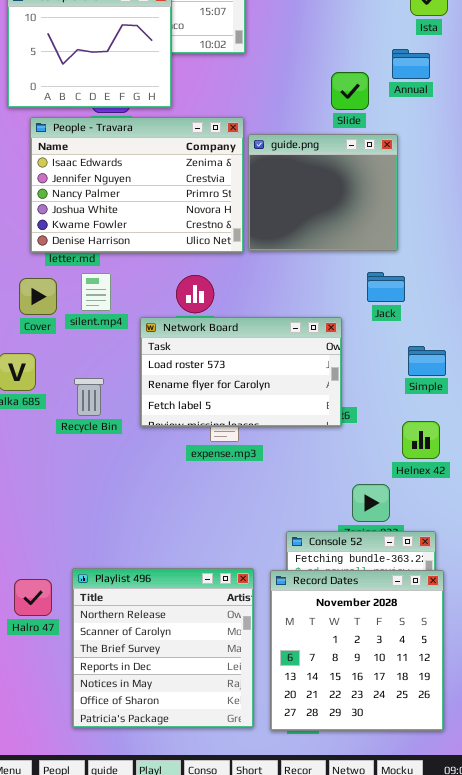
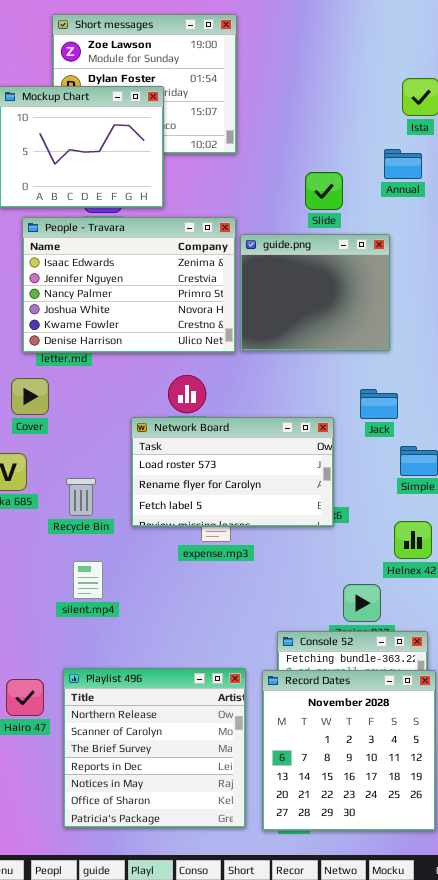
Slide: [331,72,369,110] -> [305,172,343,210], moved
Jack: [367,272,405,302] -> [360,389,398,419], moved
silent.mp4: [81,273,111,311] -> [73,561,103,599], moved

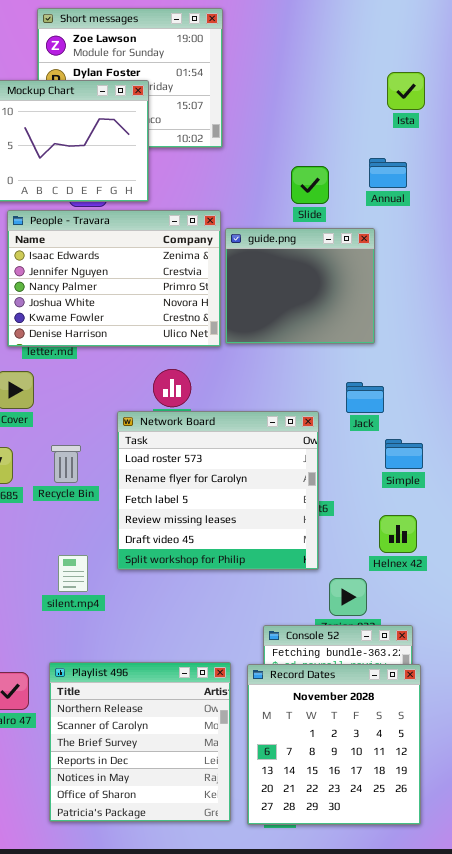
Annual: [384,149,422,179] -> [369,158,407,188], moved
Network Board: [131,417,334,527] -> [117,411,319,570], resized
Recycle Bin: [66,478,96,516] -> [51,445,81,483], moved

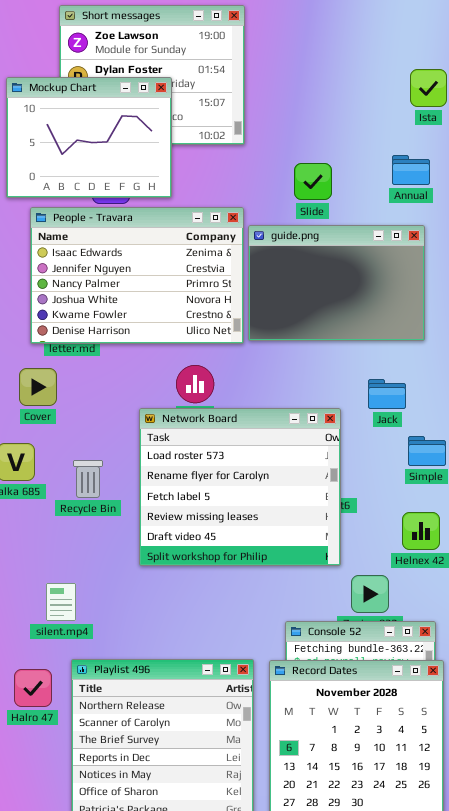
Slide: [291,166,329,204] -> [294,163,332,200], moved
guide.png: [225,228,375,344] -> [248,225,425,341], resized
Recycle Bin: [51,445,81,483] -> [73,460,103,498], moved
silent.mp4: [58,555,88,592] -> [46,583,76,621], moved

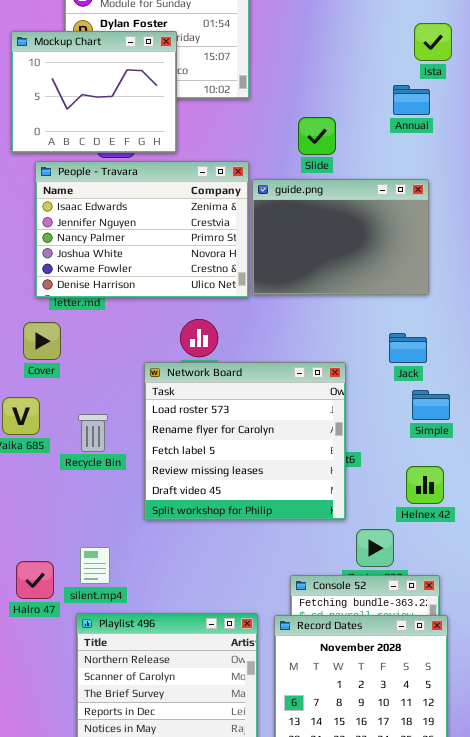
Annual: [392,155,430,185] -> [393,85,430,115], moved
Jack: [368,379,406,409] -> [389,333,427,363], moved
silent.mp4: [46,583,76,621] -> [80,547,110,584], moved
Halro 47: [14,669,52,707] -> [16,561,54,599], moved

